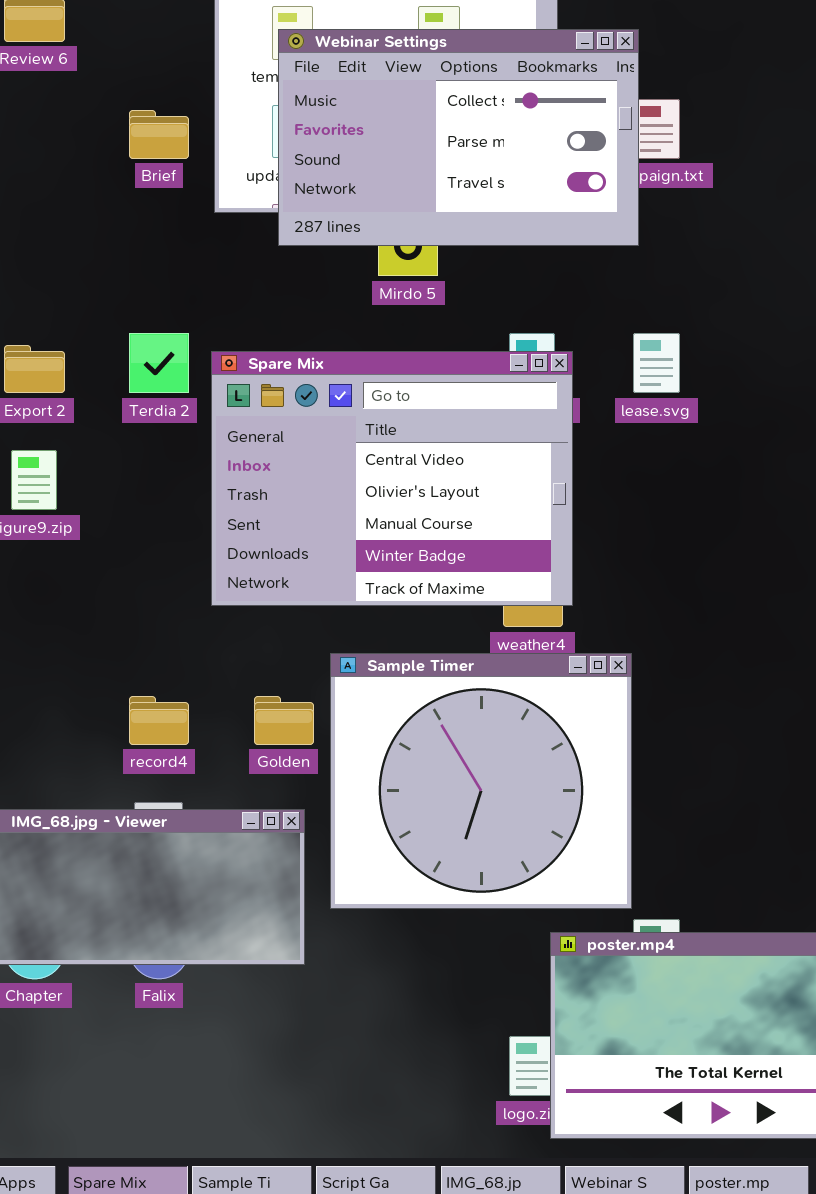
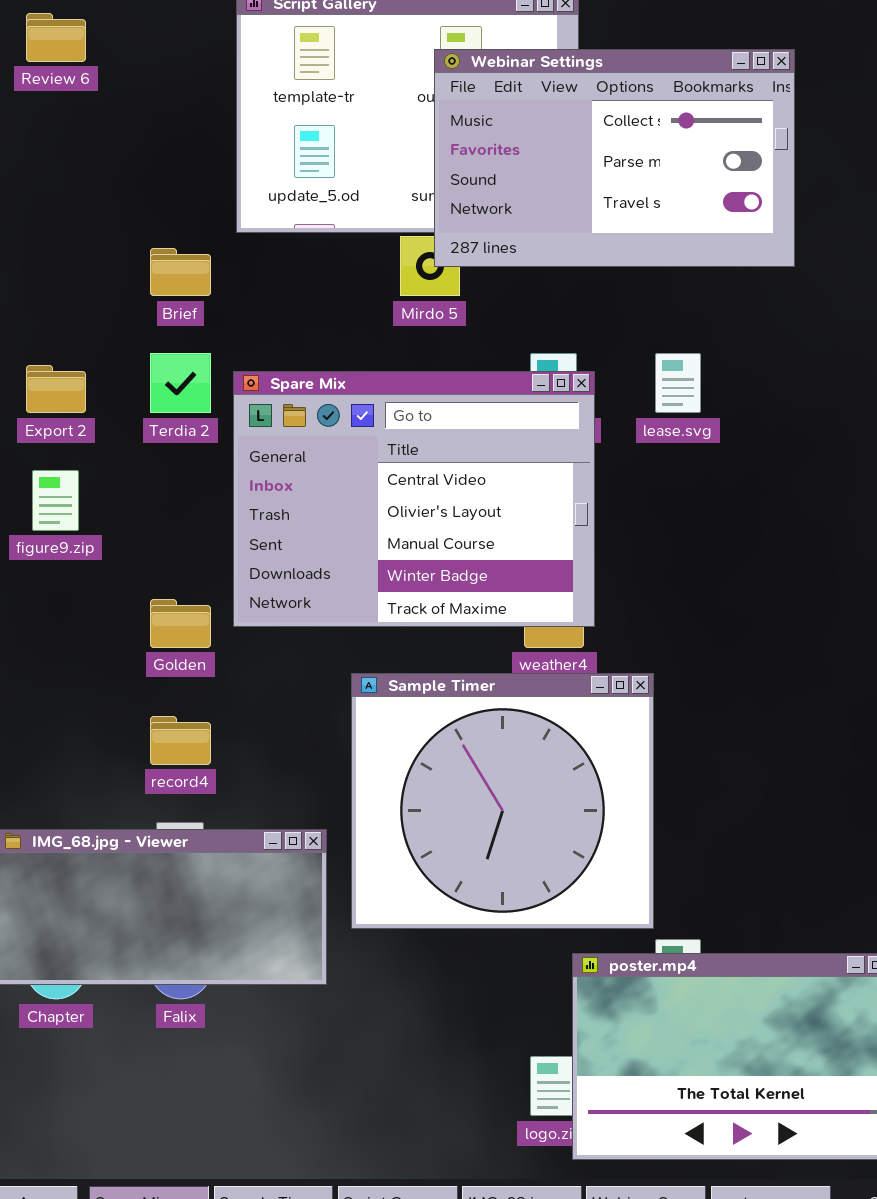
Webinar Settings: [278,29,639,246] -> [434,49,795,267], moved
Brief: [129,110,189,159] -> [150,248,211,296], moved
Golden: [254,696,314,745] -> [150,599,211,648], moved

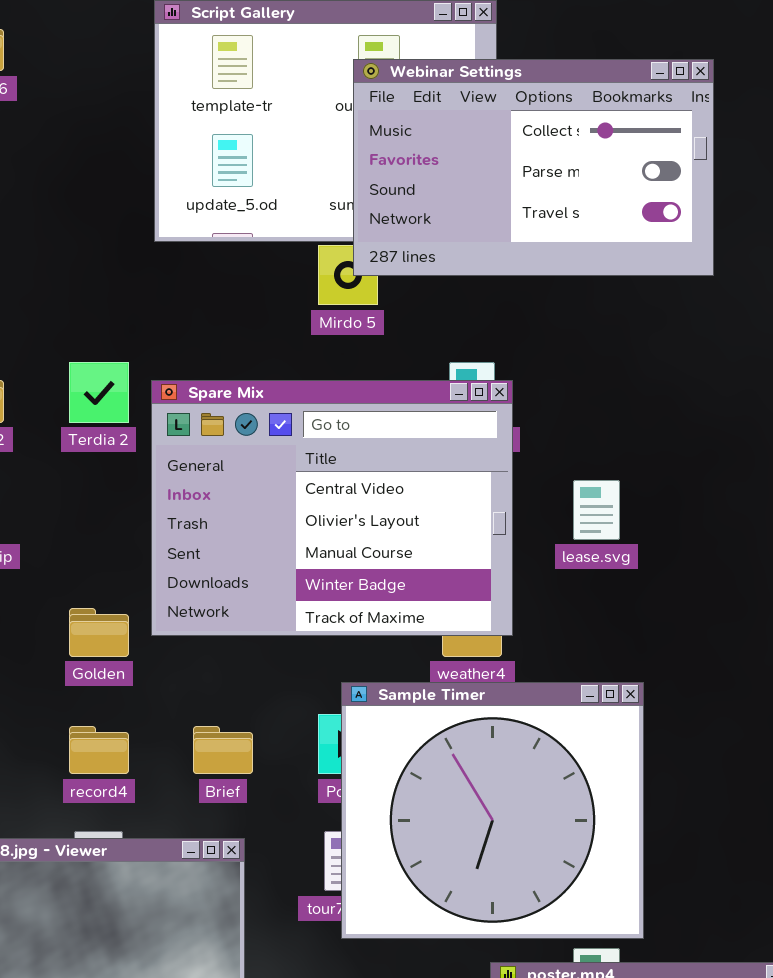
Brief: [150,248,211,296] -> [193,726,253,774], moved
lease.svg: [655,353,701,413] -> [573,480,620,540], moved
Sample Timer: [351,673,654,929] -> [341,682,644,939], moved

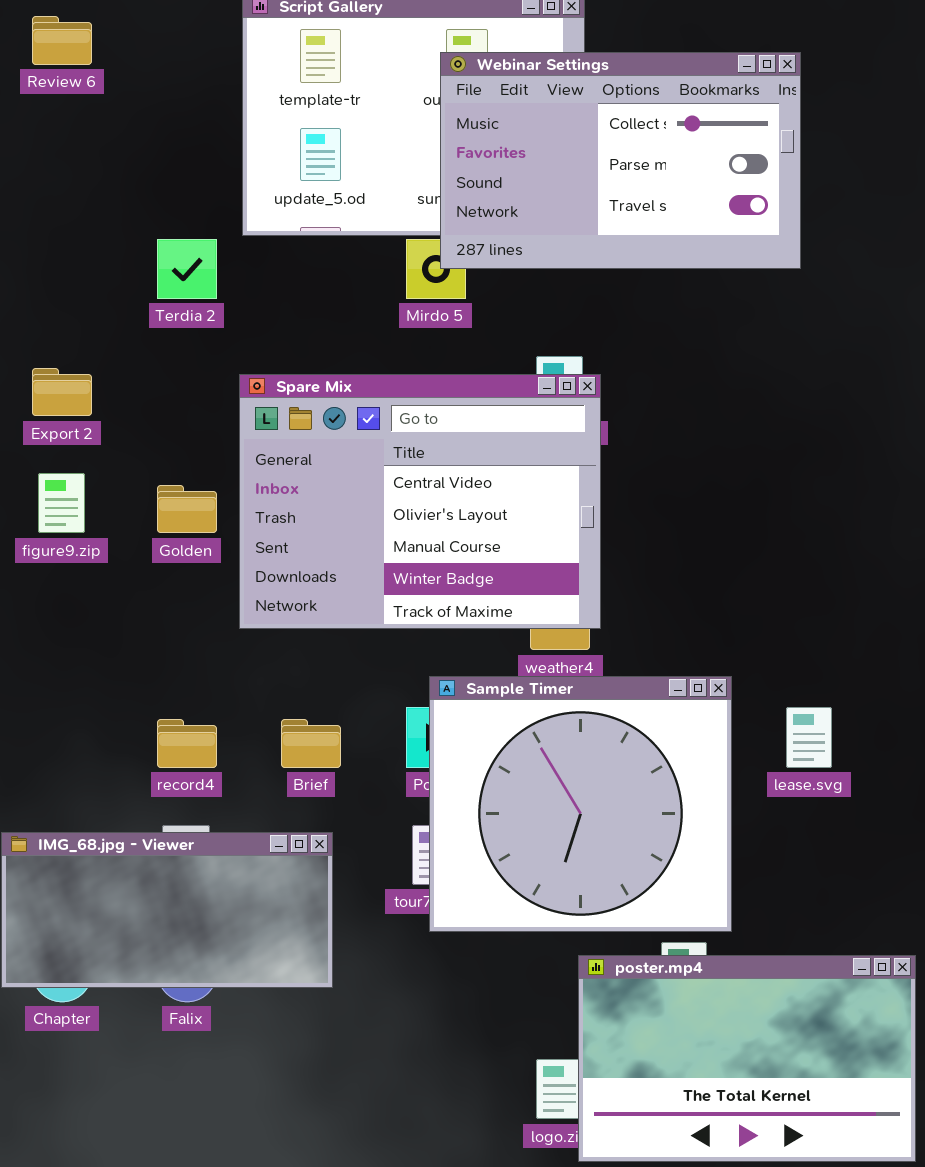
Terdia 2: [69,362,129,423] -> [157,239,217,299], moved
lease.svg: [573,480,620,540] -> [786,707,832,768], moved
Golden: [69,608,129,657] -> [157,485,217,533], moved

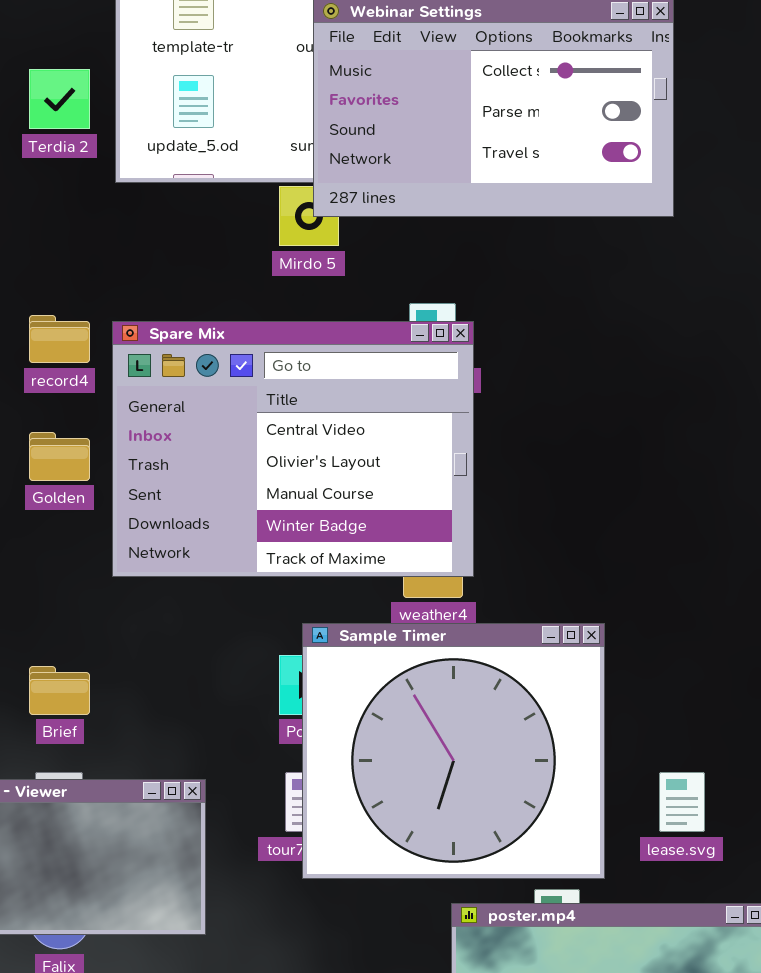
Terdia 2: [157,239,217,299] -> [29,69,90,129], moved
lease.svg: [786,707,832,768] -> [659,772,705,832], moved
record4: [157,719,217,768] -> [29,315,90,363], moved
Brief: [281,719,341,768] -> [29,666,90,715], moved

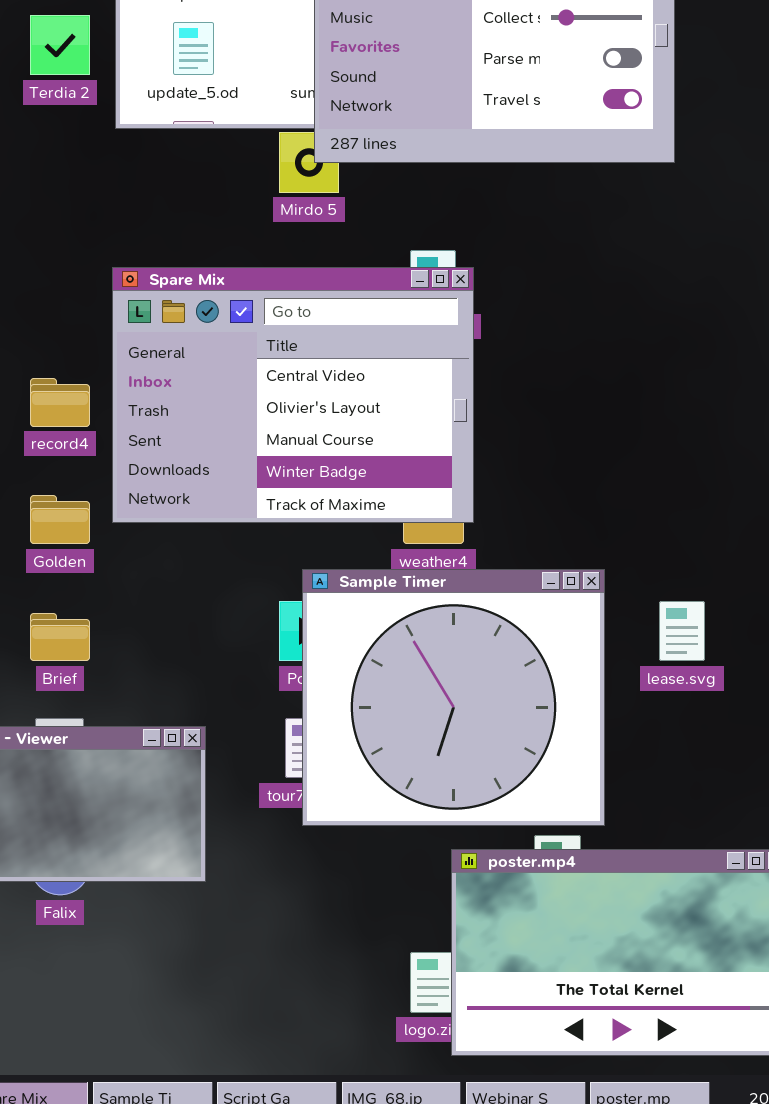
record4: [29,315,90,363] -> [30,378,90,427], moved
Golden: [29,432,90,481] -> [30,495,90,544], moved
lease.svg: [659,772,705,832] -> [659,601,705,661], moved

